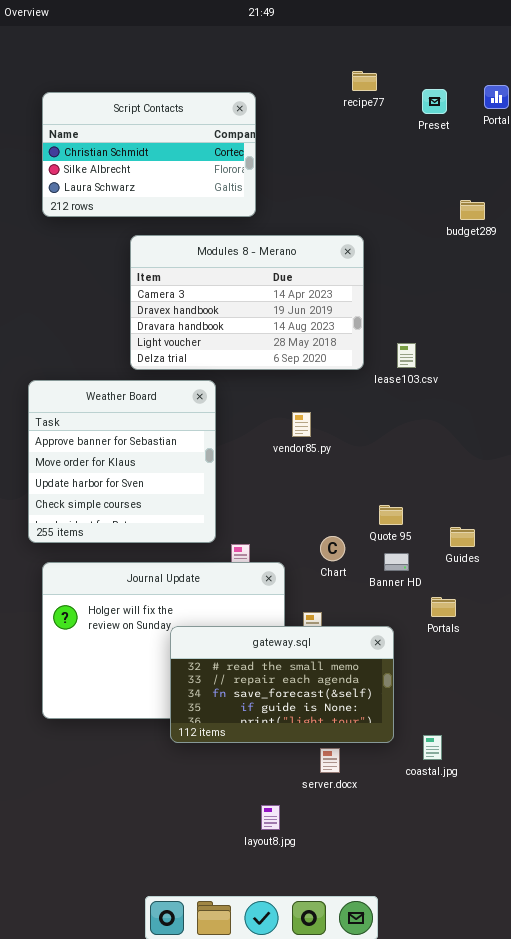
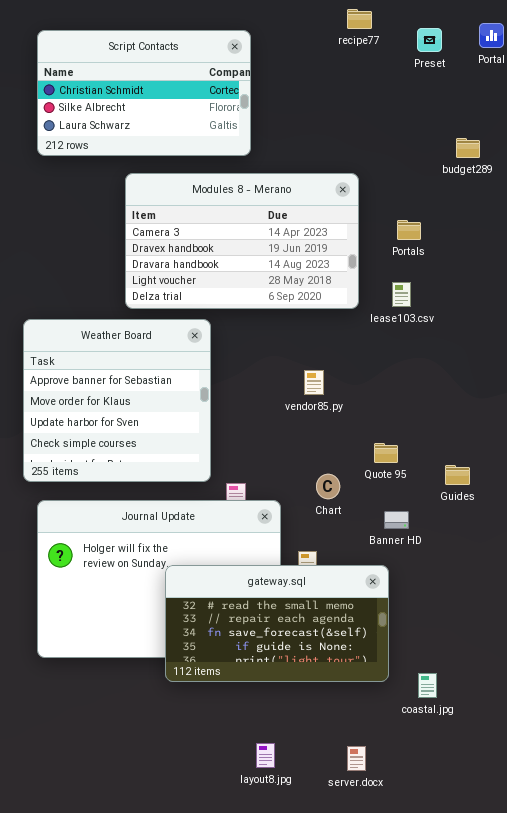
vendor85.py: [292,412,311,437] -> [304,370,324,395], moved
Banner HD: [384,553,409,571] -> [384,511,409,529], moved
Portals: [431,597,456,617] -> [397,220,421,240], moved
server.docx: [320,748,340,773] -> [347,746,366,771], moved

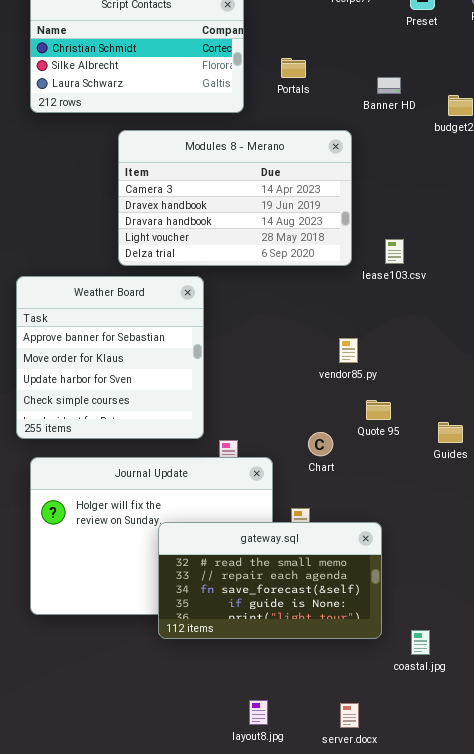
Portals: [397,220,421,240] -> [281,58,306,78], moved
vendor85.py: [304,370,324,395] -> [339,338,358,363], moved
Banner HD: [384,511,409,529] -> [377,77,401,94], moved

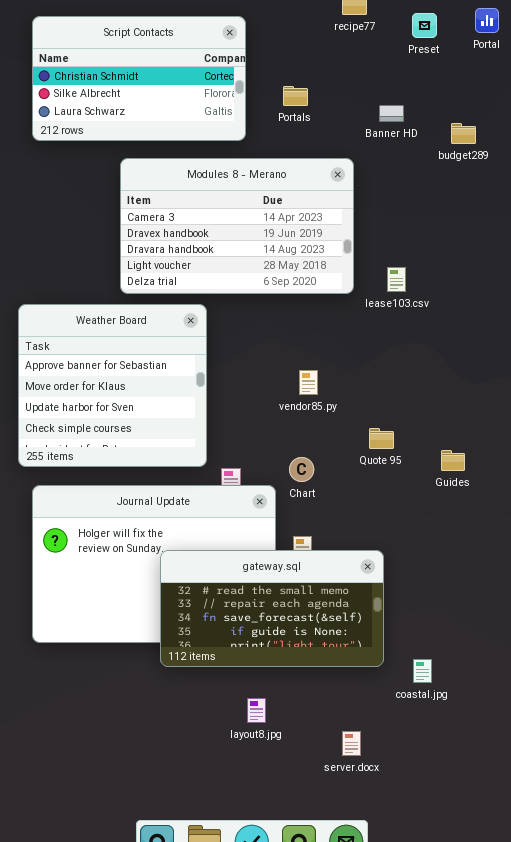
vendor85.py: [339,338,358,363] -> [299,370,318,395], moved
Chart: [308,432,333,456] -> [289,457,314,482], moved
layout8.jpg: [249,700,268,725] -> [247,698,266,723], moved

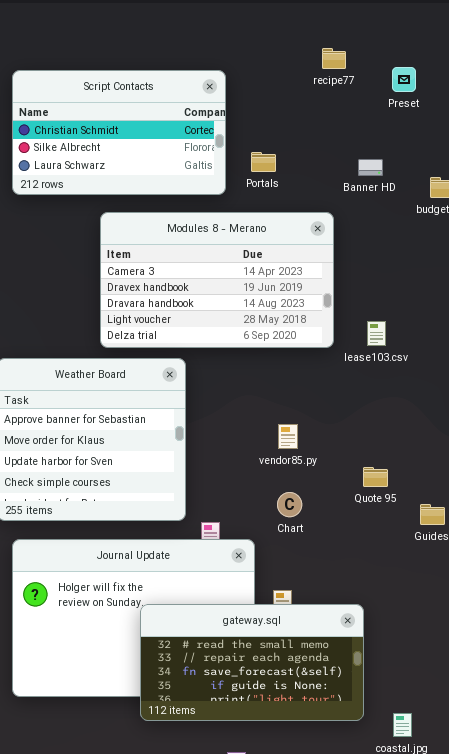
Portals: [283,86,308,106] -> [251,152,276,172], moved
Quote 95: [369,428,394,449] -> [363,467,388,487], moved
Chart: [289,457,314,482] -> [277,492,302,517], moved

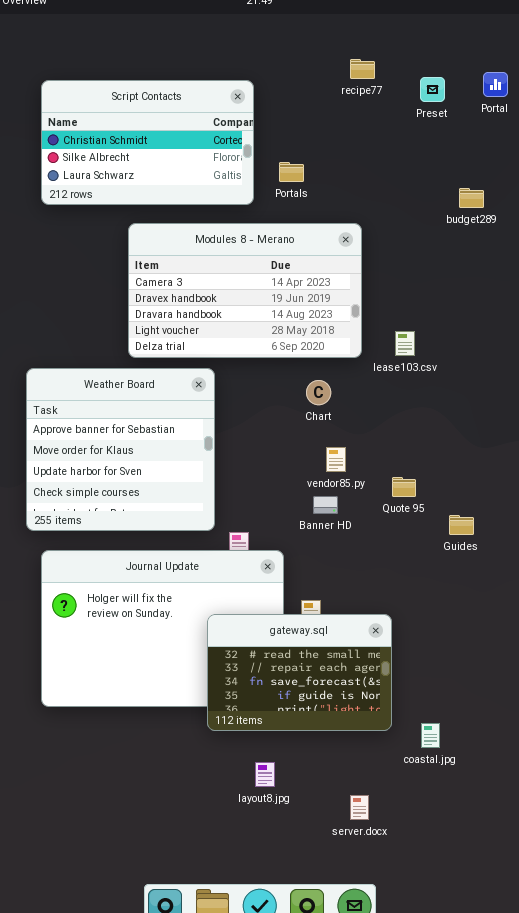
Banner HD: [358,159,383,176] -> [313,496,338,514], moved
vendor85.py: [278,424,298,449] -> [326,447,346,472], moved
Chart: [277,492,302,517] -> [306,380,331,405], moved
gateway.sql: [140,604,364,721] -> [207,614,392,731], resized

